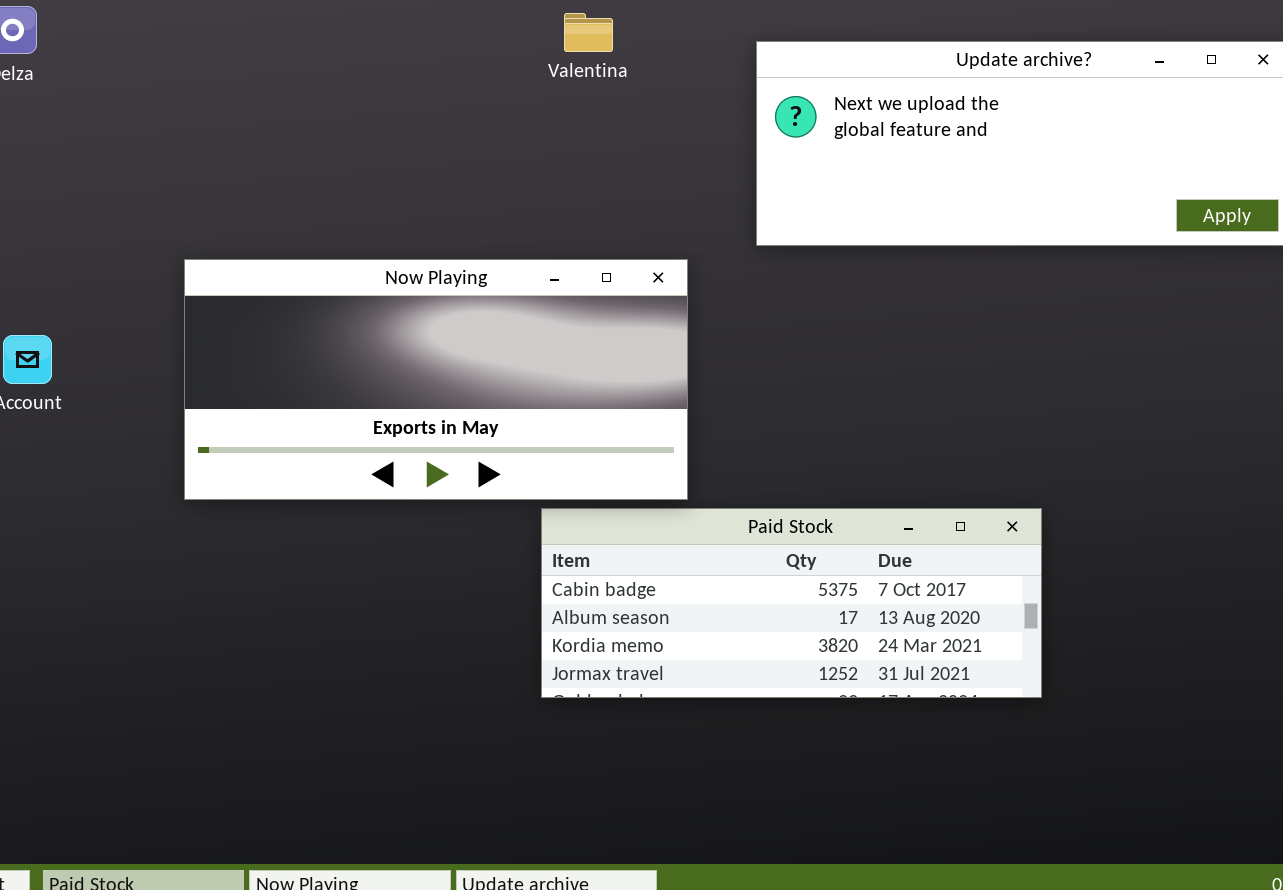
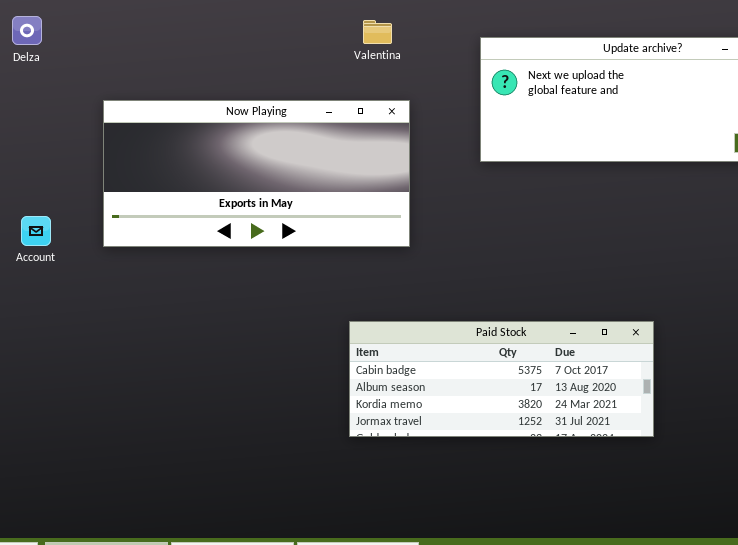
Now Playing: [184,259,688,500] -> [103,100,410,247], moved

